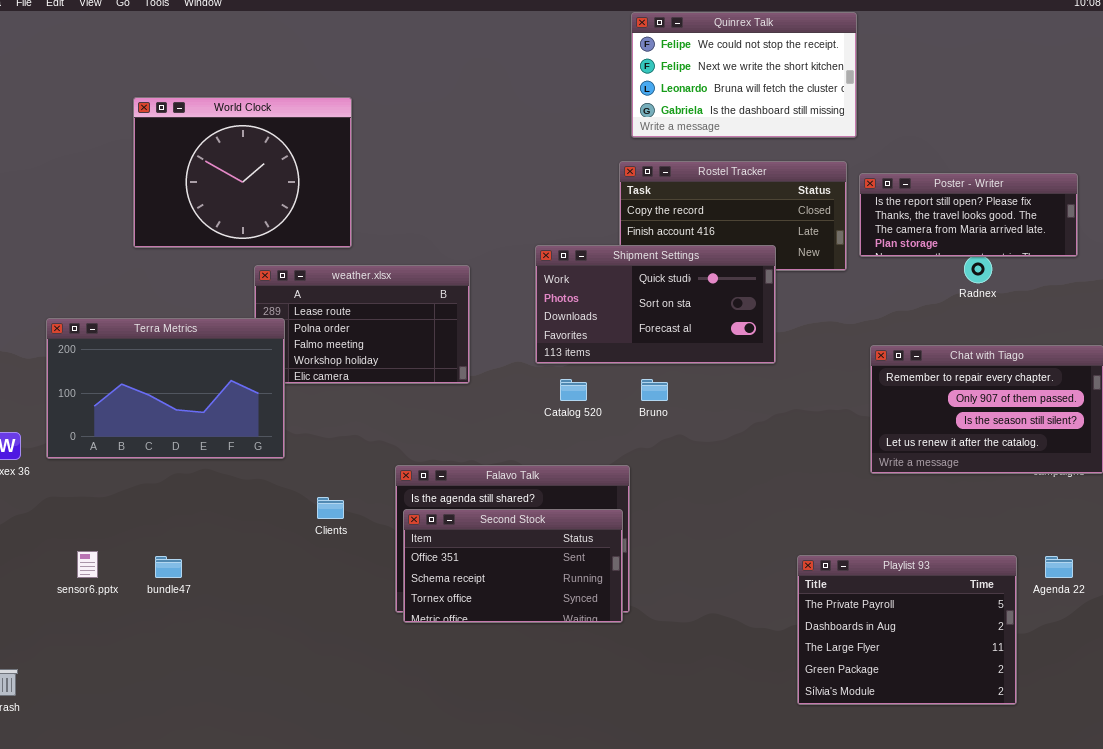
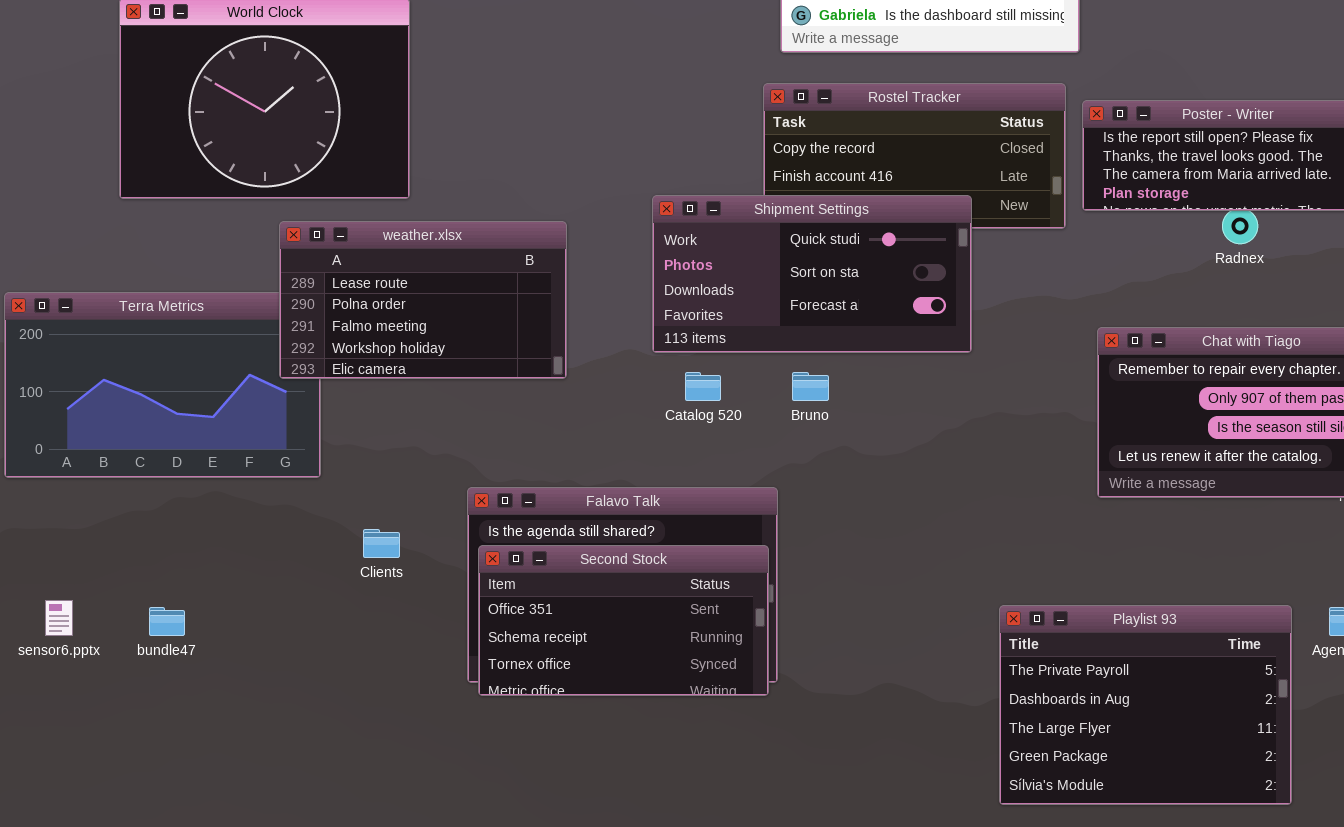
weather.xlsx: [254,265,470,384] -> [279,221,567,379], raised

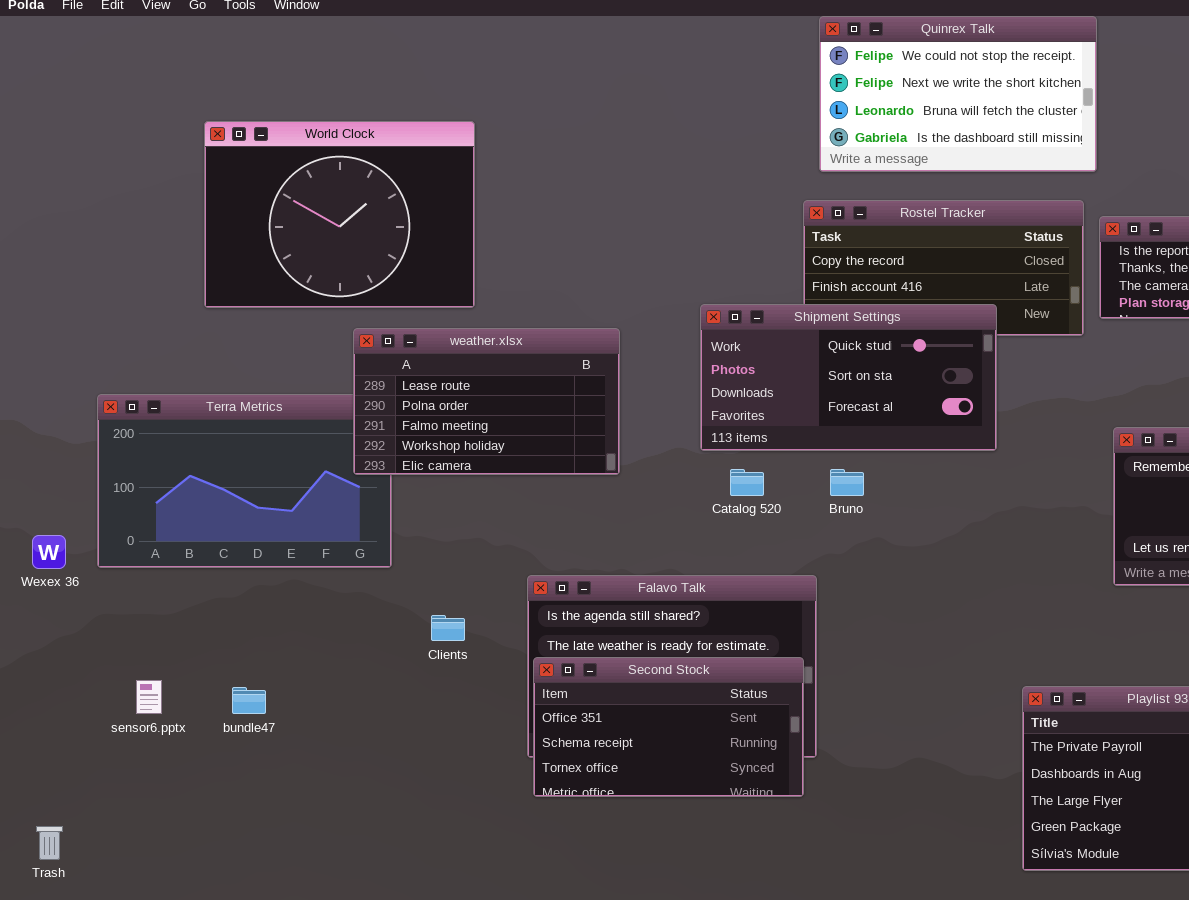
Second Stock: [478,545,769,696] -> [533,657,804,797], moved

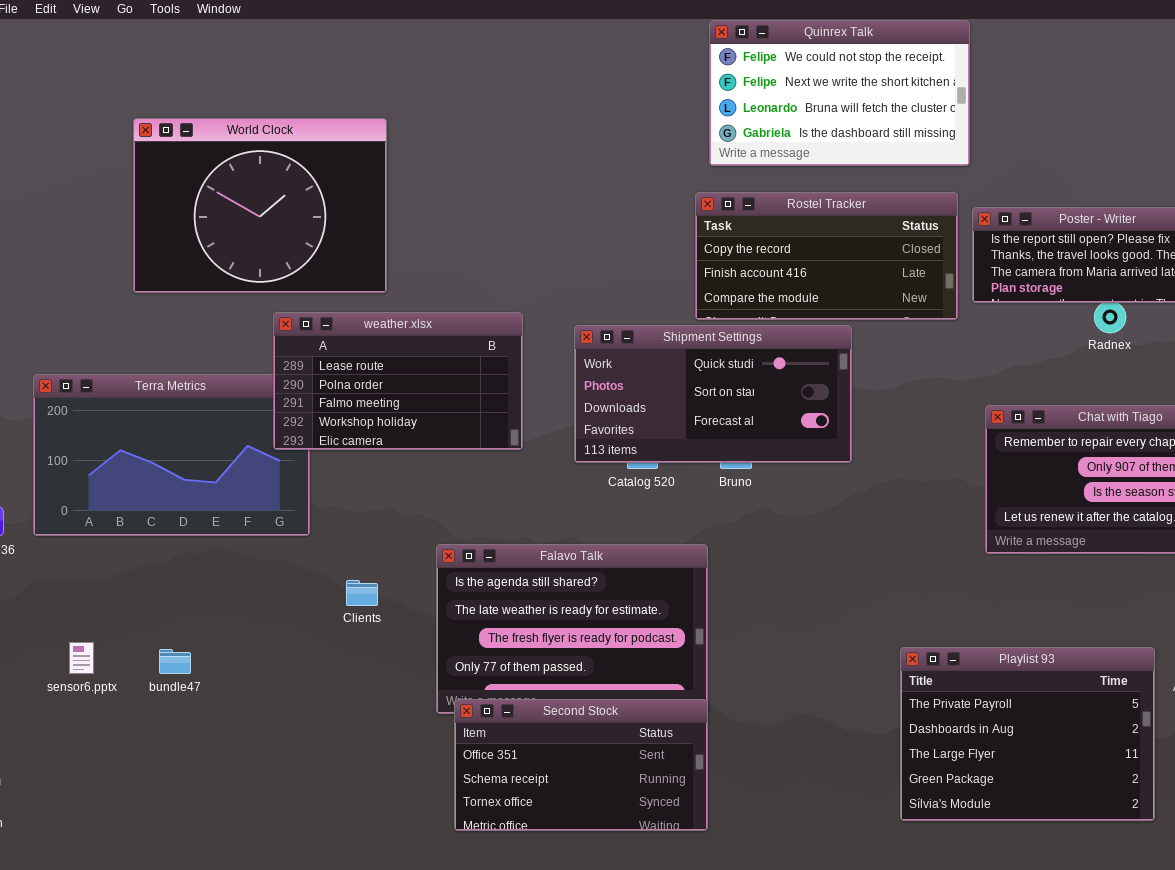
Shipment Settings: [700,304,997,451] -> [574,325,852,463], moved
Second Stock: [533,657,804,797] -> [454,699,708,831], moved

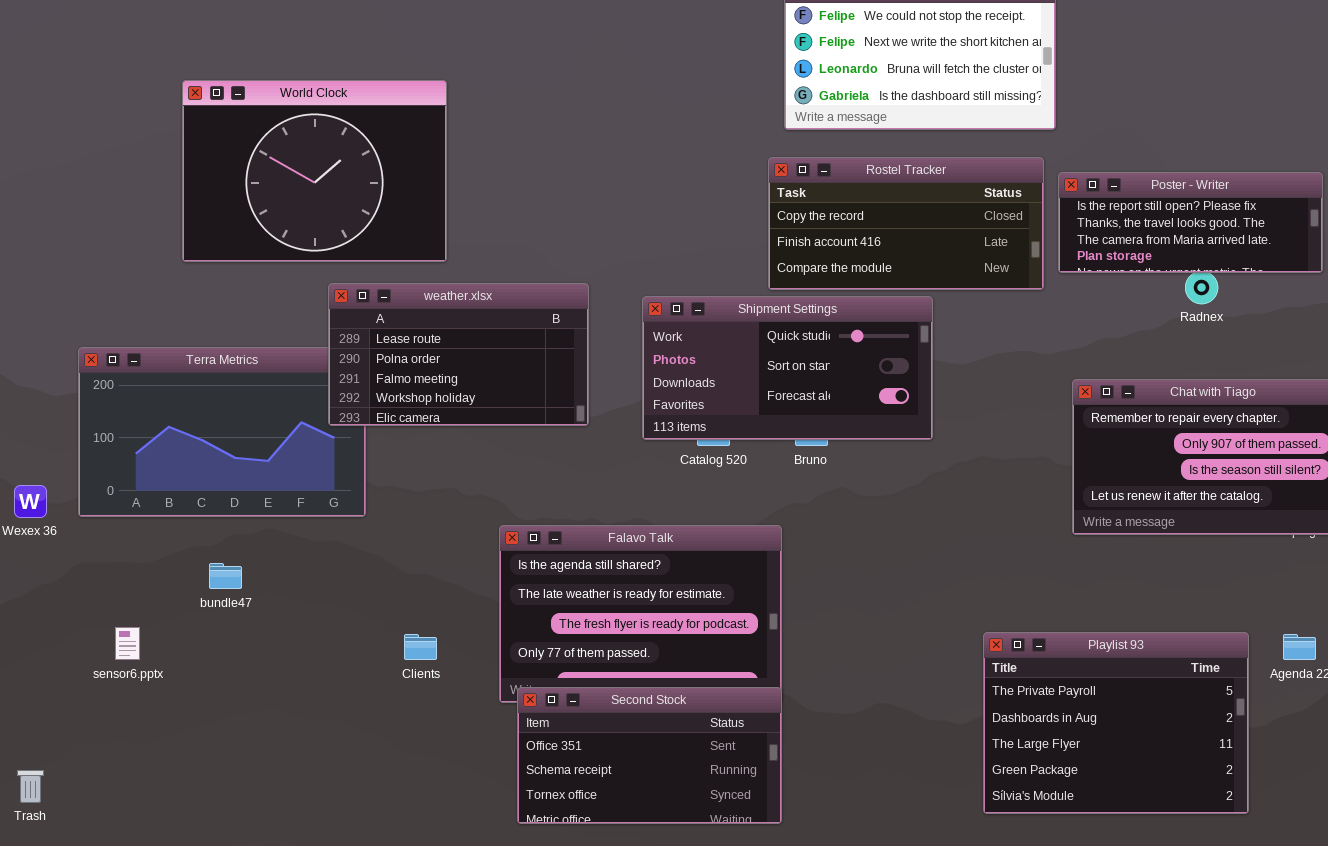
Clients: [346,580,378,606] -> [404,634,437,660], moved
bundle47: [159,649,191,674] -> [209,563,242,589], moved

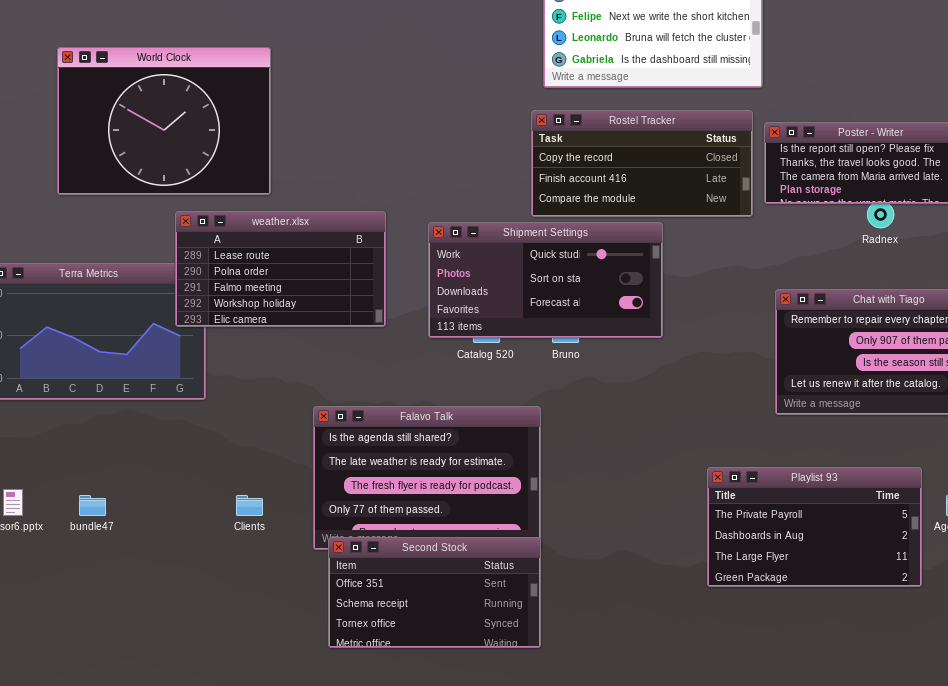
bundle47: [209,563,242,589] -> [79,495,106,516], moved
Playlist 93: [983,632,1249,814] -> [707,467,922,587], moved, resized

